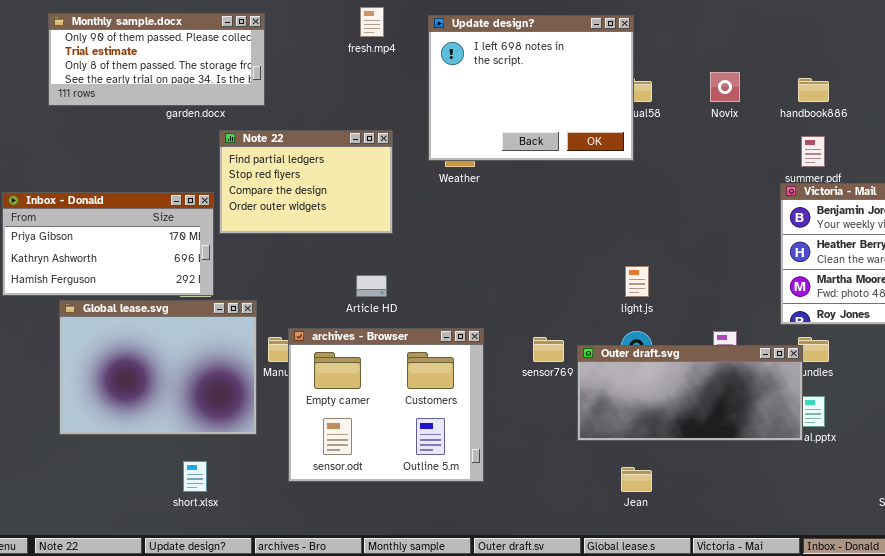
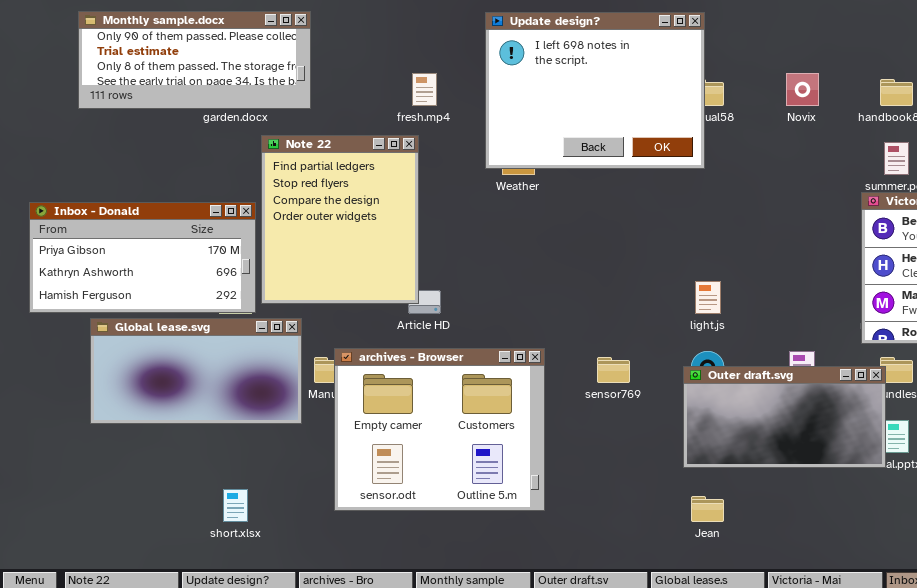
fresh.mp4: [360,7,384,37] -> [412,73,437,106], moved
Note 22: [219,130,393,234] -> [261,135,419,304], resized
Global lease.svg: [59,300,257,435] -> [90,318,302,424], resized
Outer draft.svg: [577,345,803,441] -> [683,366,886,468], resized

